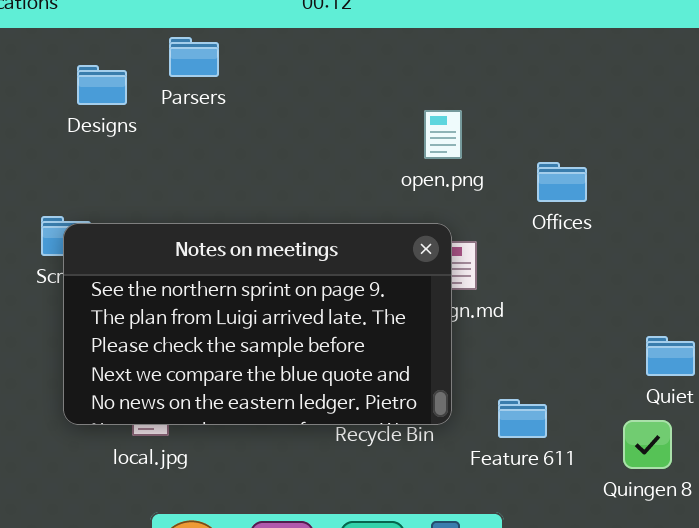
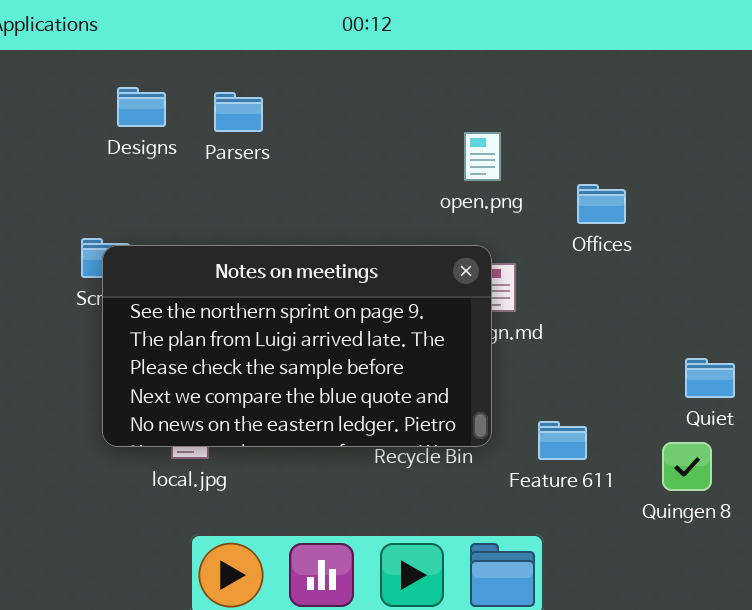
Parsers: [169,37,219,77] -> [214,92,263,132], moved

